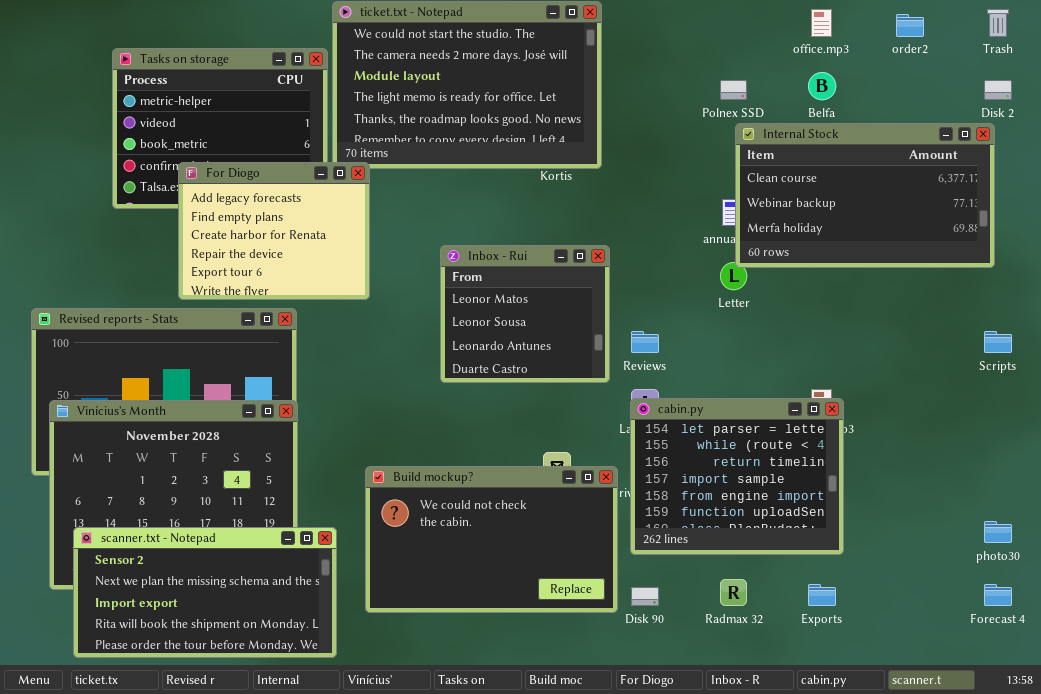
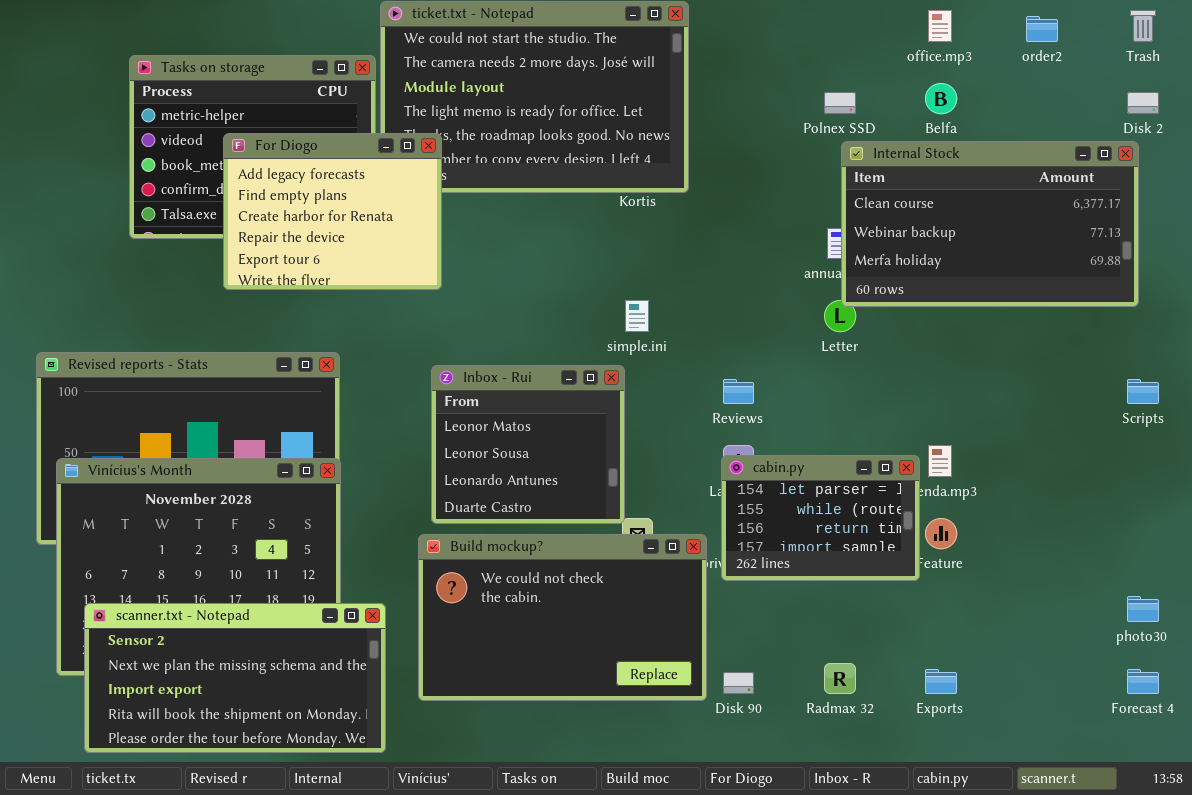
For Diogo: [178,162,370,300] -> [223,133,442,290], moved
Inbox - Rui: [440,245,610,383] -> [431,365,625,524], moved
cabin.py: [630,398,844,555] -> [721,455,920,581], resized

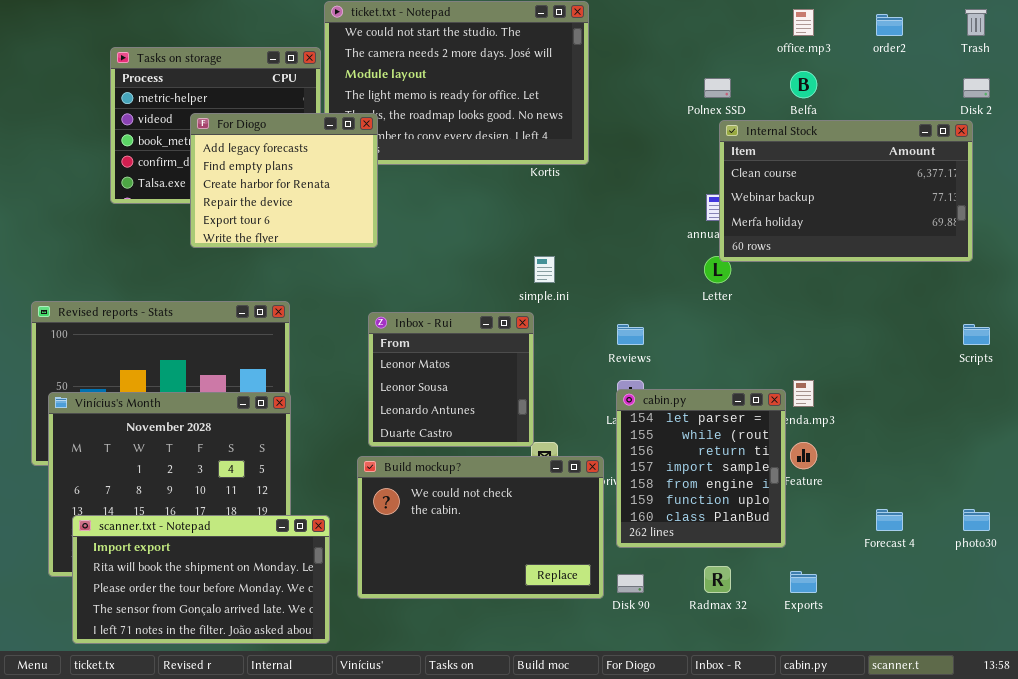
cabin.py: [721,455,920,581] -> [616,389,786,548], resized
scanner.txt - Notepad: [84,603,386,753] -> [72,515,330,644], scrolled down 2 rows
Forecast 4: [1127,669,1159,694] -> [876,509,903,531], moved

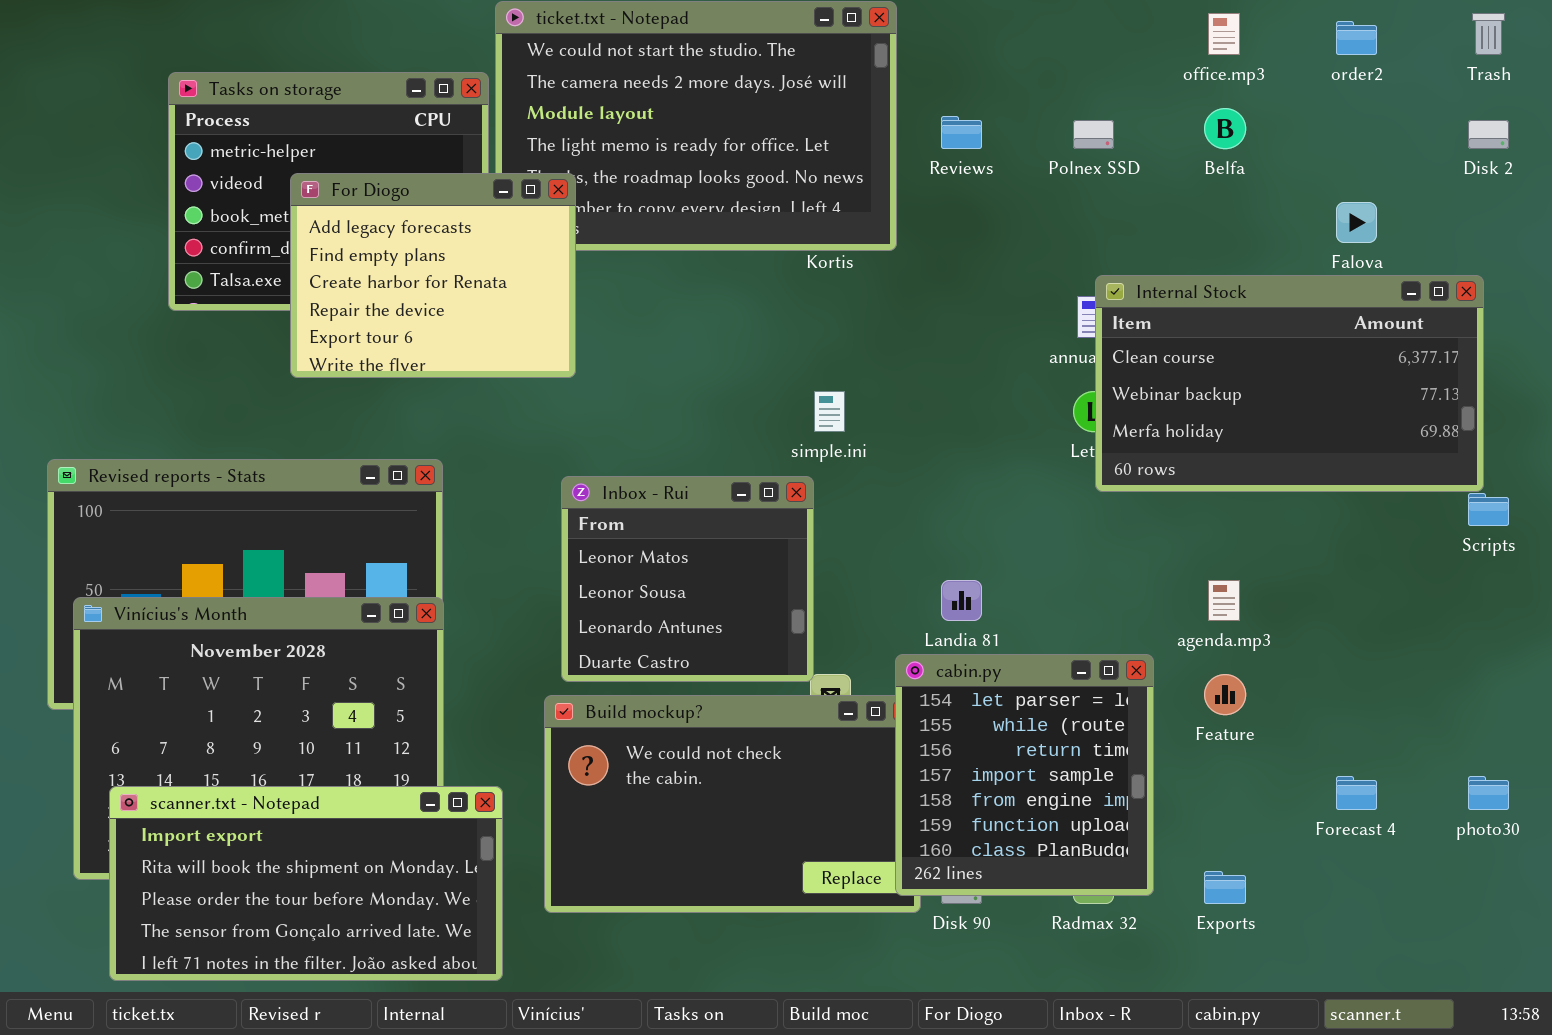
Internal Stock: [719,120,973,262] -> [1095,275,1484,492], moved
Reviews: [617,324,644,345] -> [941,116,982,149], moved
cabin.py: [616,389,786,548] -> [895,654,1154,896], moved

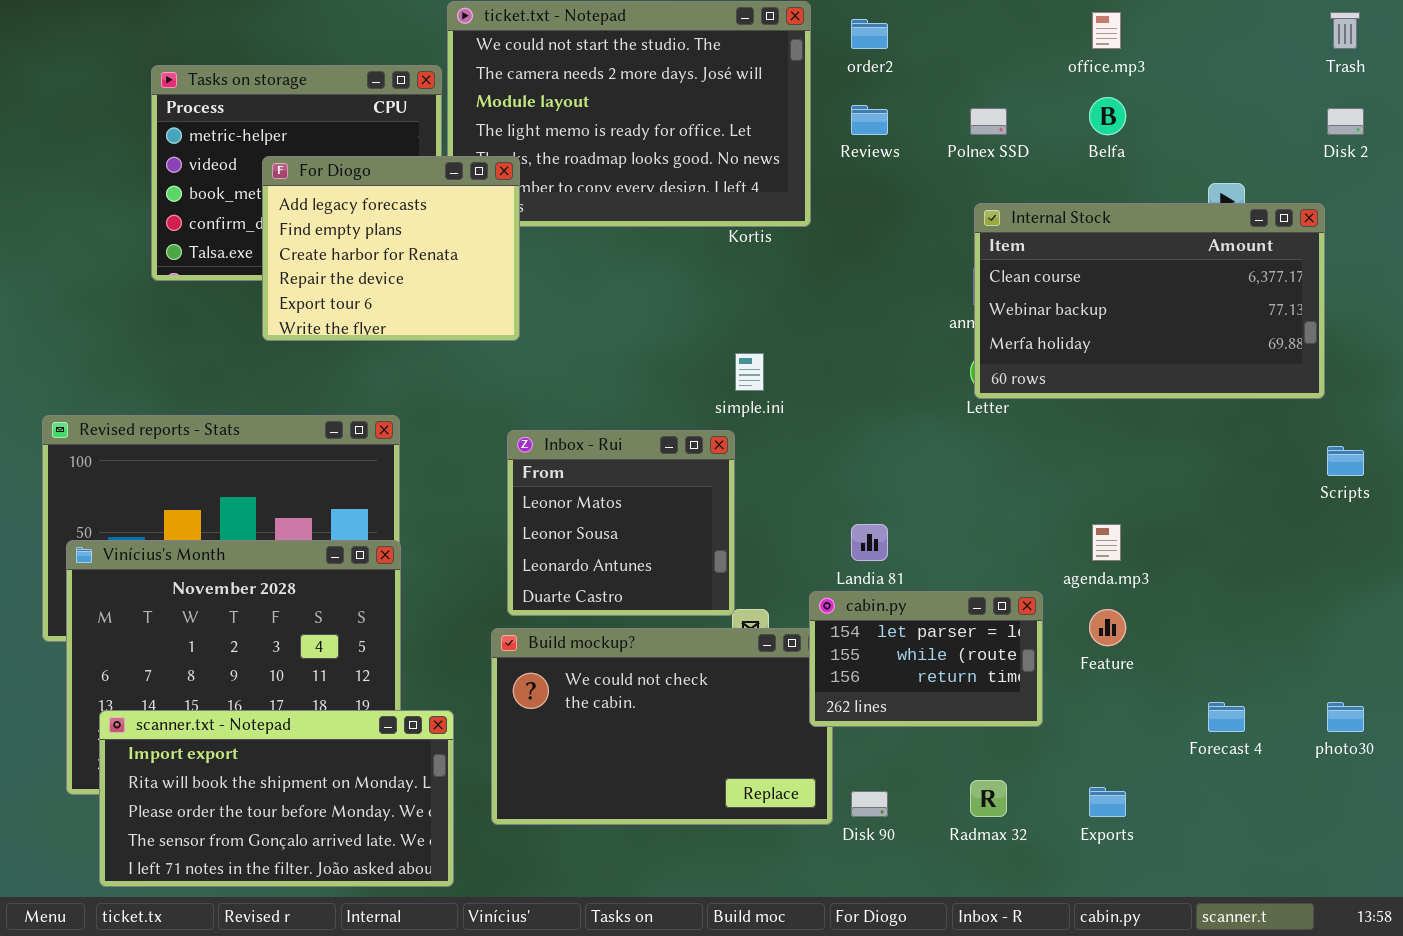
order2: [1336,21,1377,55] -> [851,19,888,49], moved
Internal Stock: [1095,275,1484,492] -> [974,203,1325,399], moved
cabin.py: [895,654,1154,896] -> [809,591,1043,727], resized

